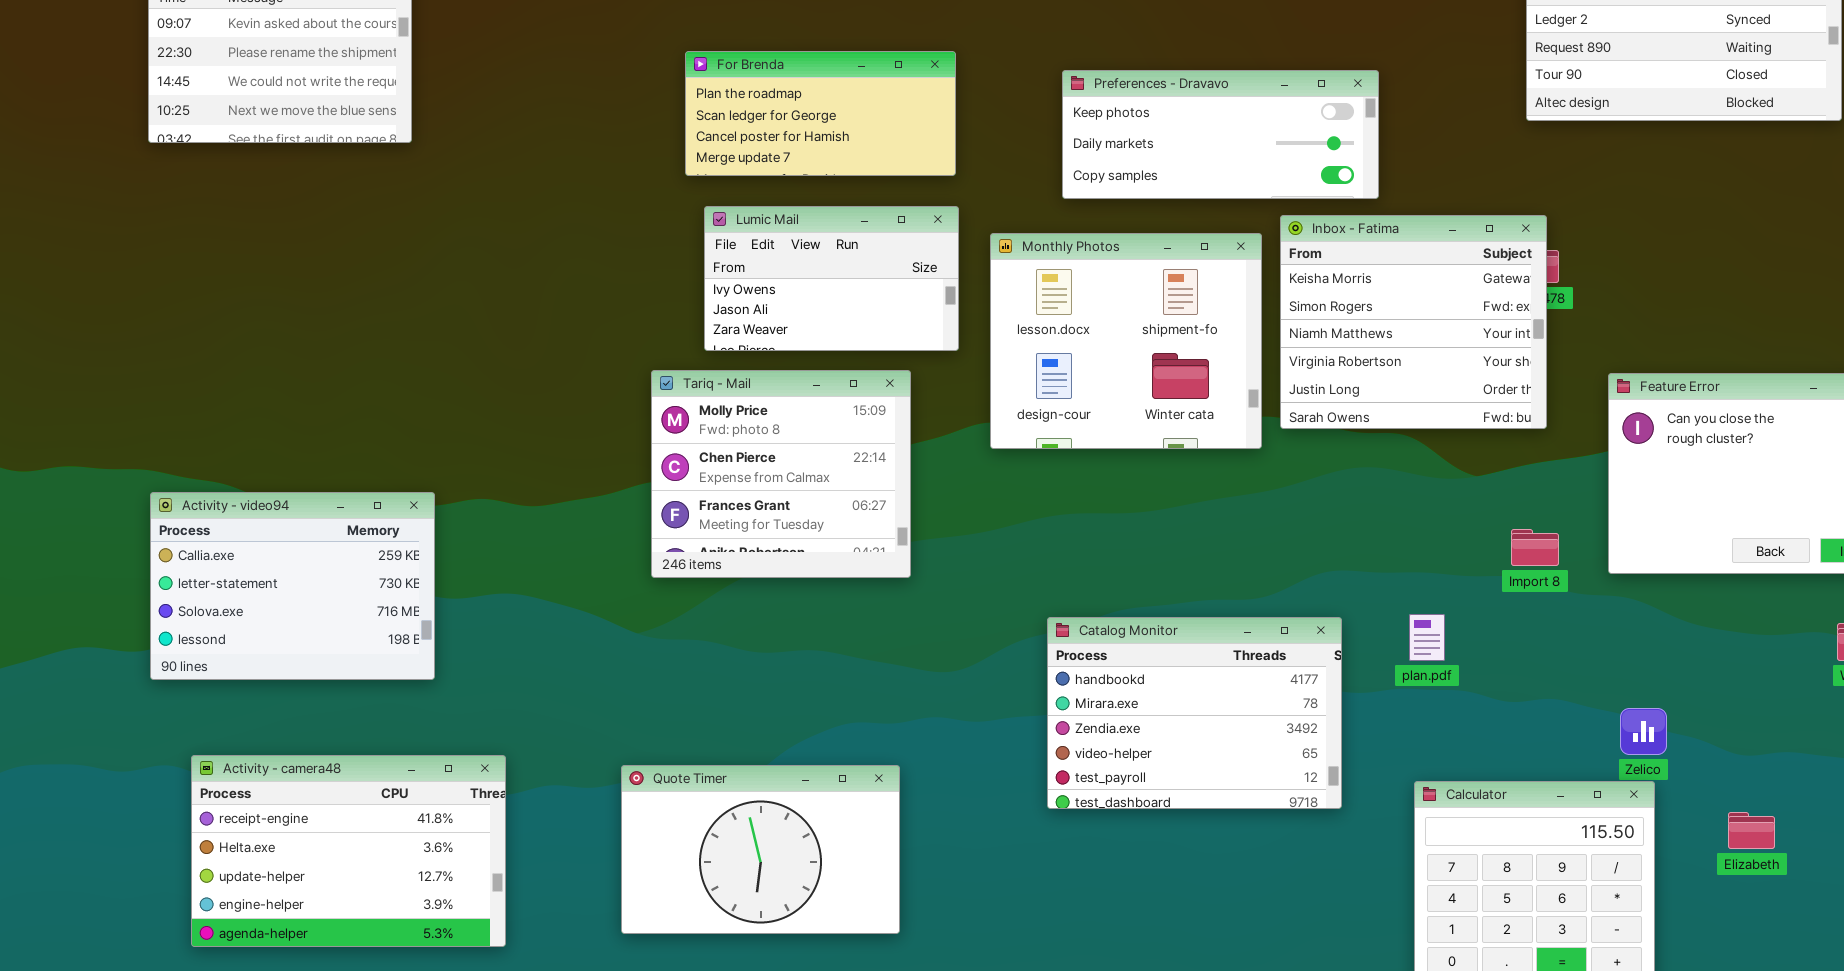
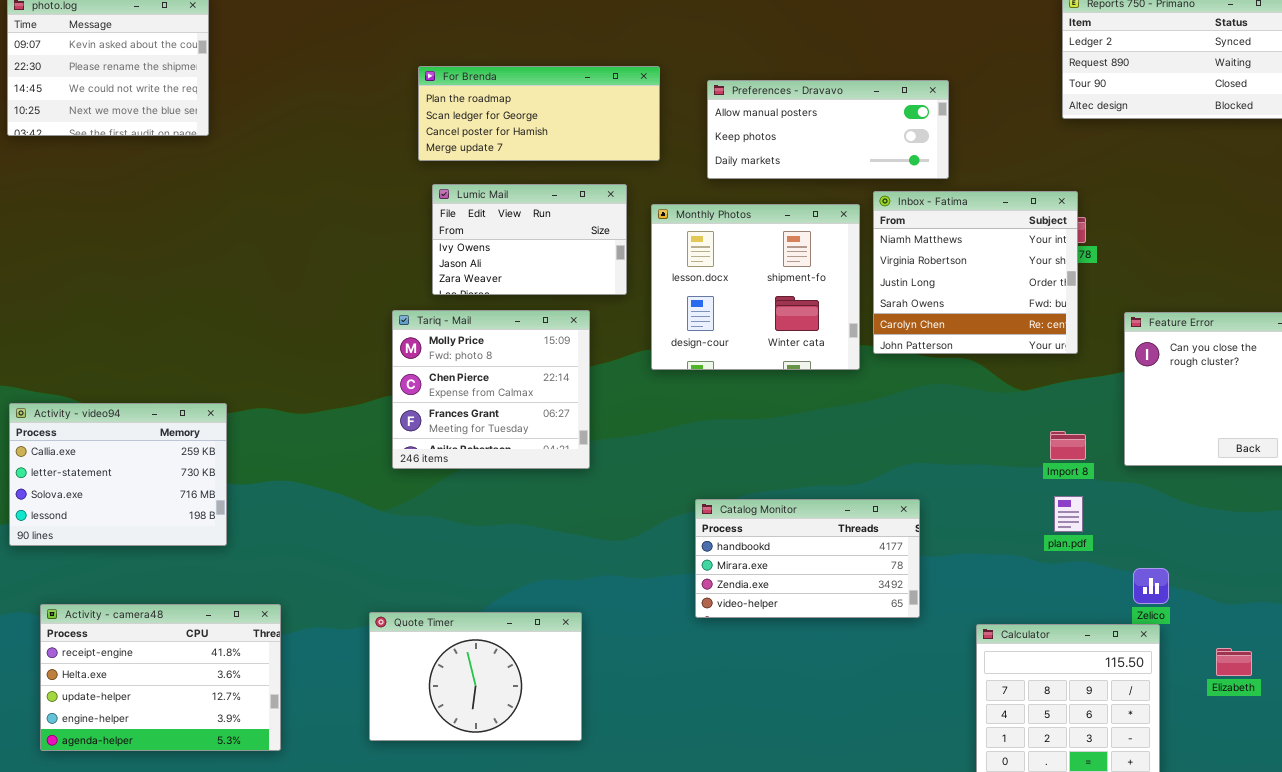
For Brenda: [685,51,956,176] -> [418,66,660,161], resized
Preferences - Dravavo: [1062,70,1379,199] -> [707,80,949,179], scrolled up 1 row
Inbox - Fatima: [1280,215,1547,429] -> [873,191,1078,354], scrolled down 2 rows
plan.pdf: [1409,614,1445,661] -> [1054,496,1083,532], moved
Catalog Monitor: [1047,617,1342,809] -> [695,499,920,618], resized

